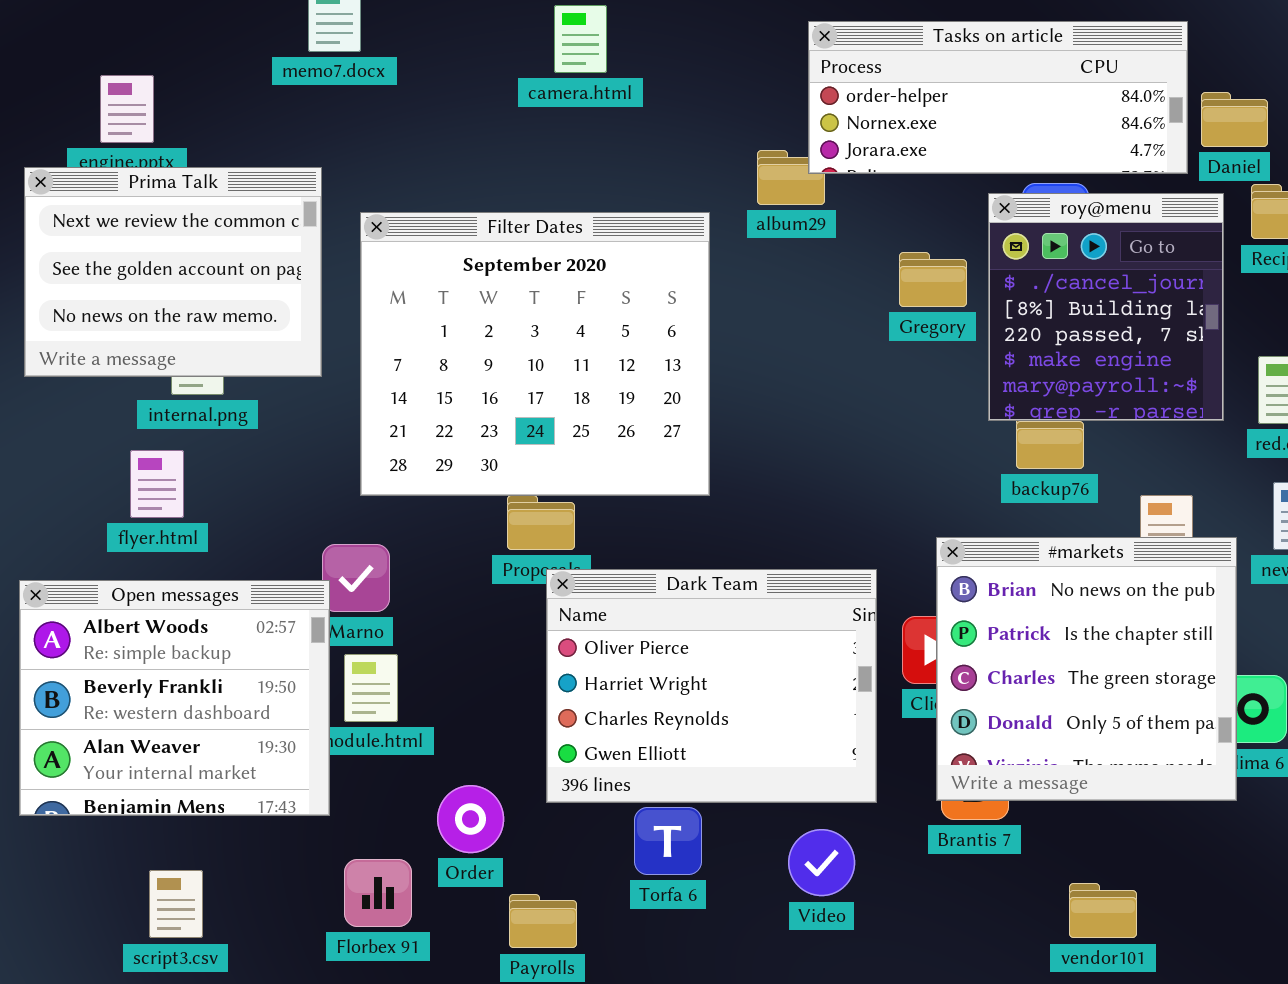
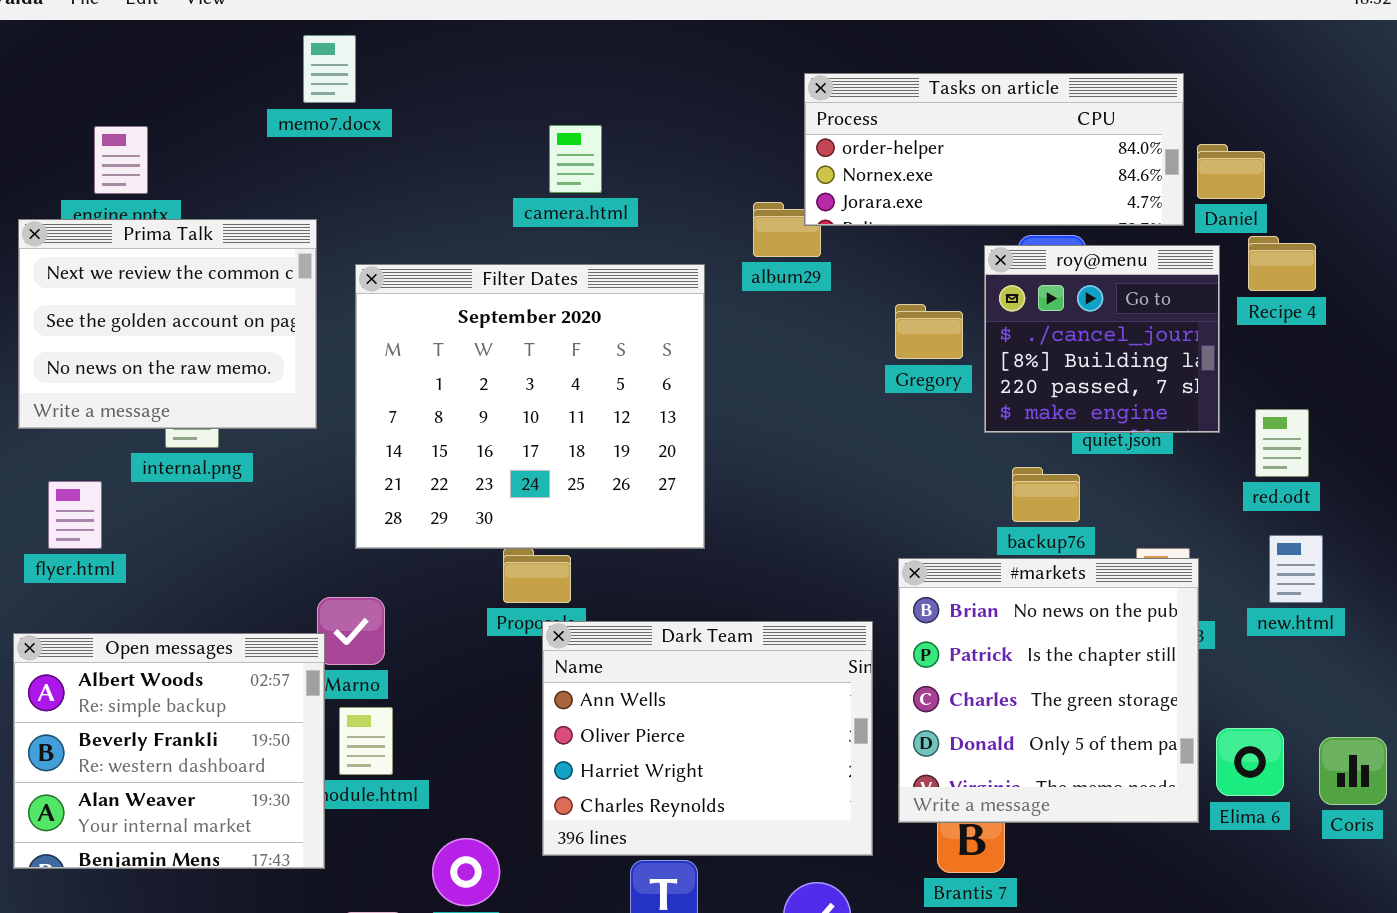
camera.html: [554,5,607,73] -> [549,125,602,193], moved
roy@menu: [988,193,1224,421] -> [984,245,1220,433], resized
flyer.html: [130,450,184,518] -> [48,481,102,549], moved
#markets: [936,537,1237,801] -> [898,558,1199,823], moved
Dark Team: [546,569,877,803] -> [542,621,873,856], scrolled up 1 row

